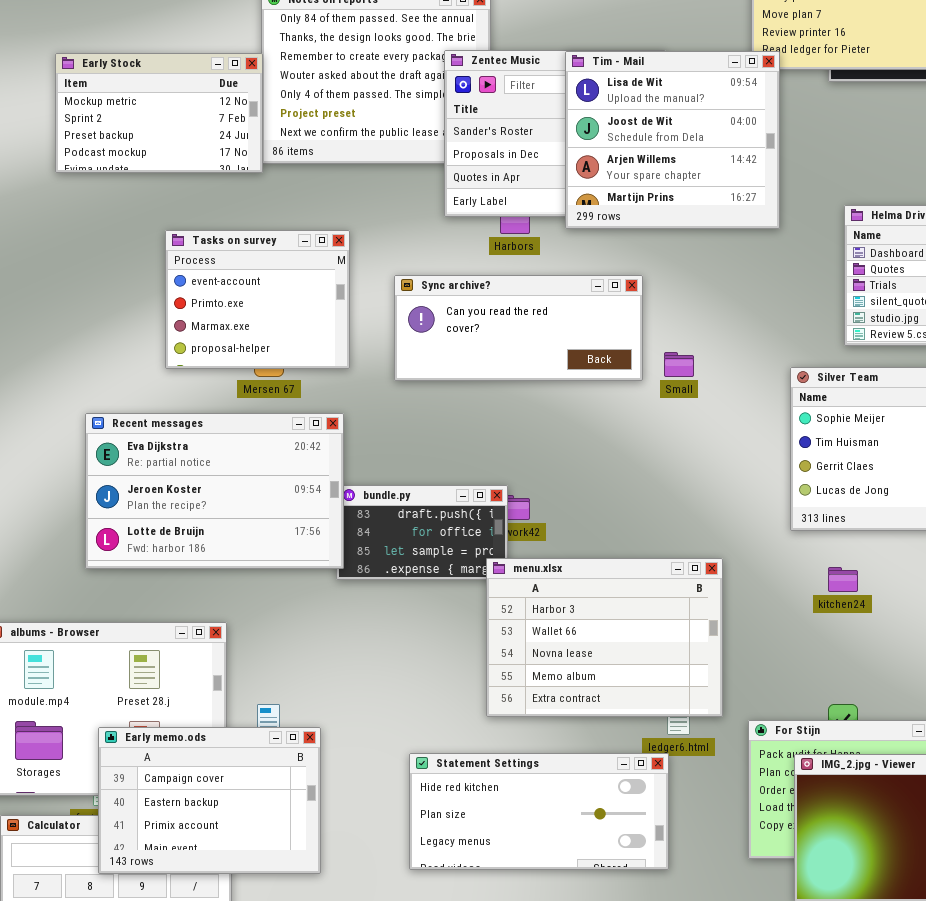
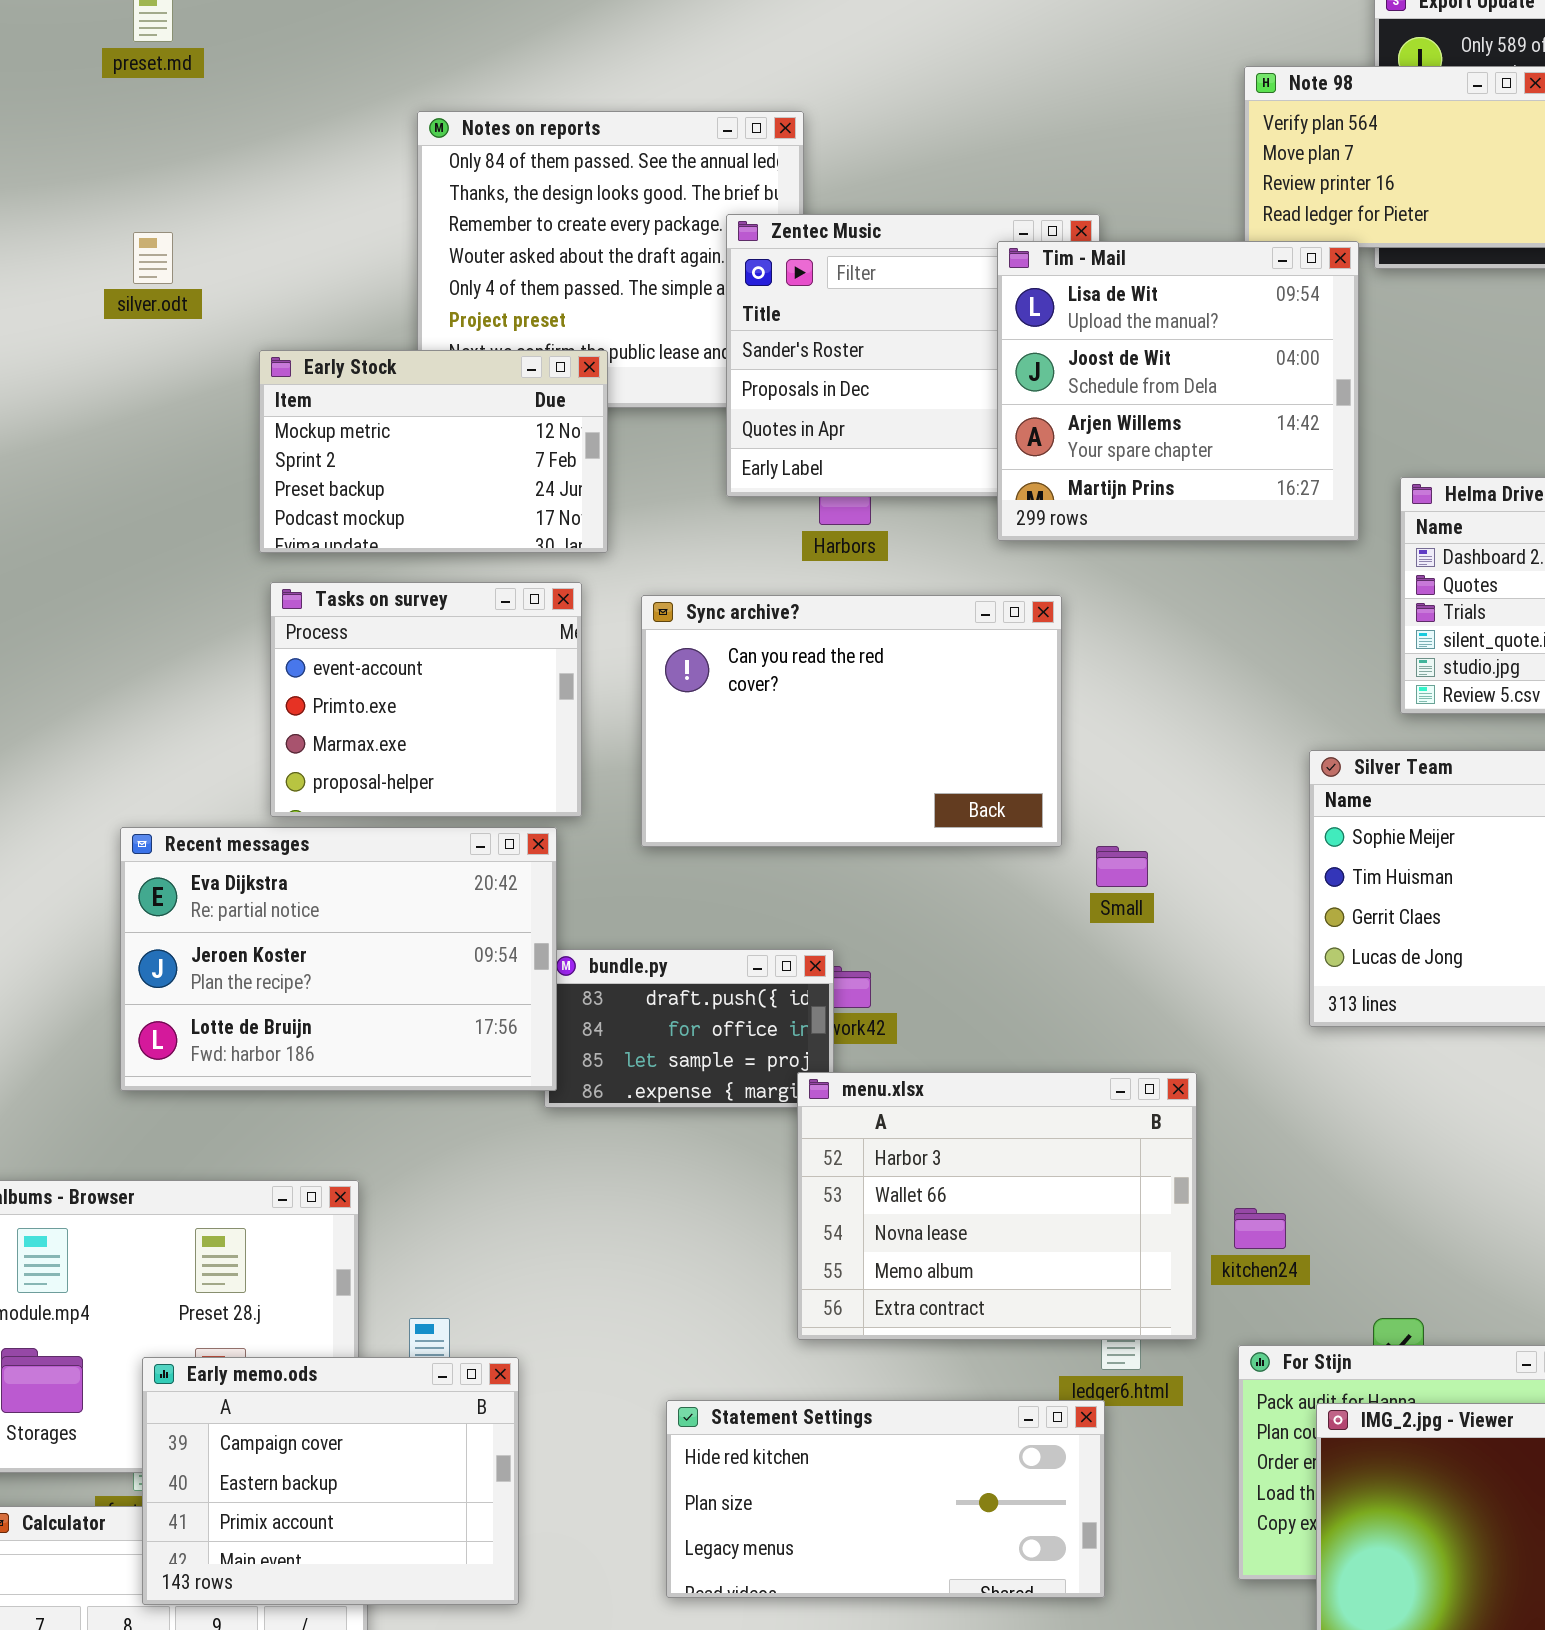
Tim - Mail: [565,51,780,229] -> [997,241,1359,541], moved
Early Stock: [55,53,263,173] -> [259,350,608,553], moved
Tasks on survey: [165,230,350,369] -> [270,582,582,817], moved
Sync archive?: [394,275,643,381] -> [641,595,1062,847], resized
Small: [664,352,694,377] -> [1096,846,1148,887], moved
kitchen24: [828,567,858,592] -> [1234,1208,1286,1249], moved

